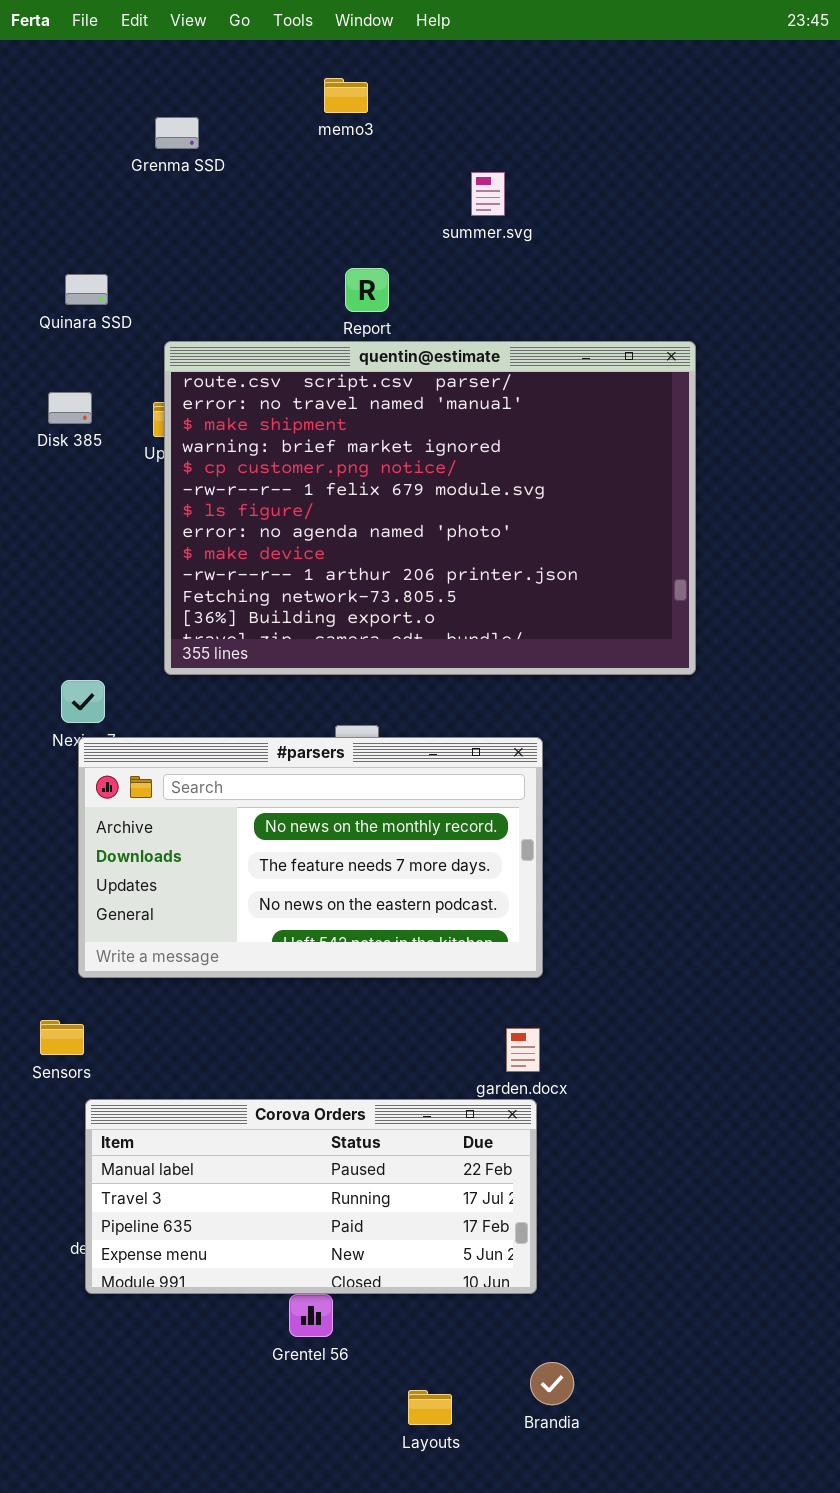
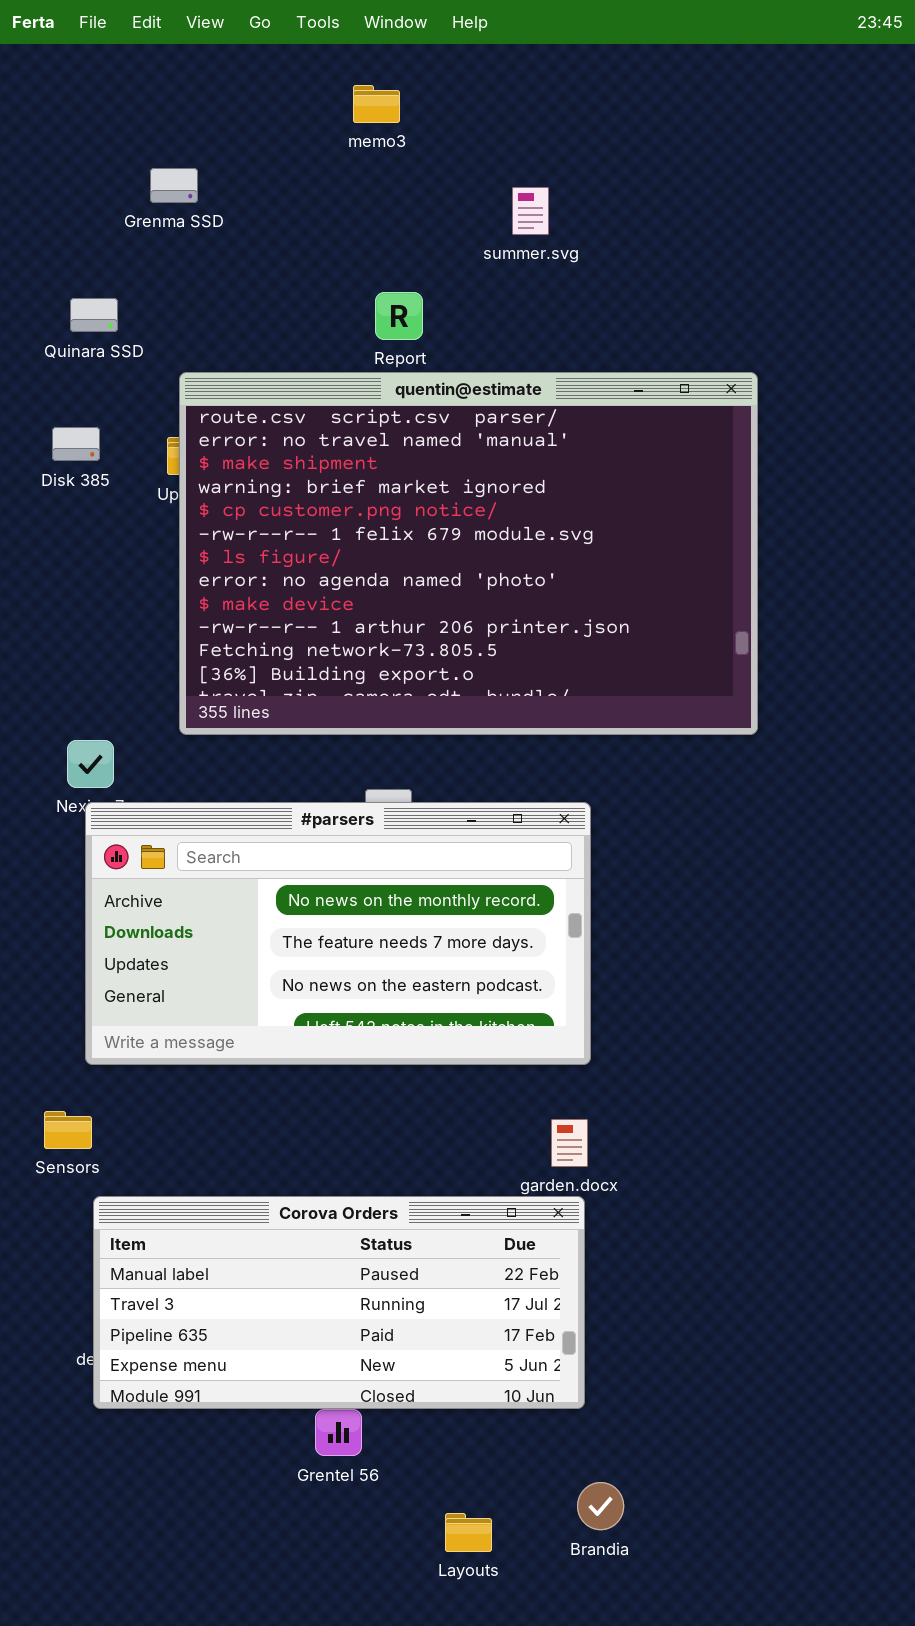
Grenma SSD: [155,117,199,149] -> [150,168,198,203], moved

